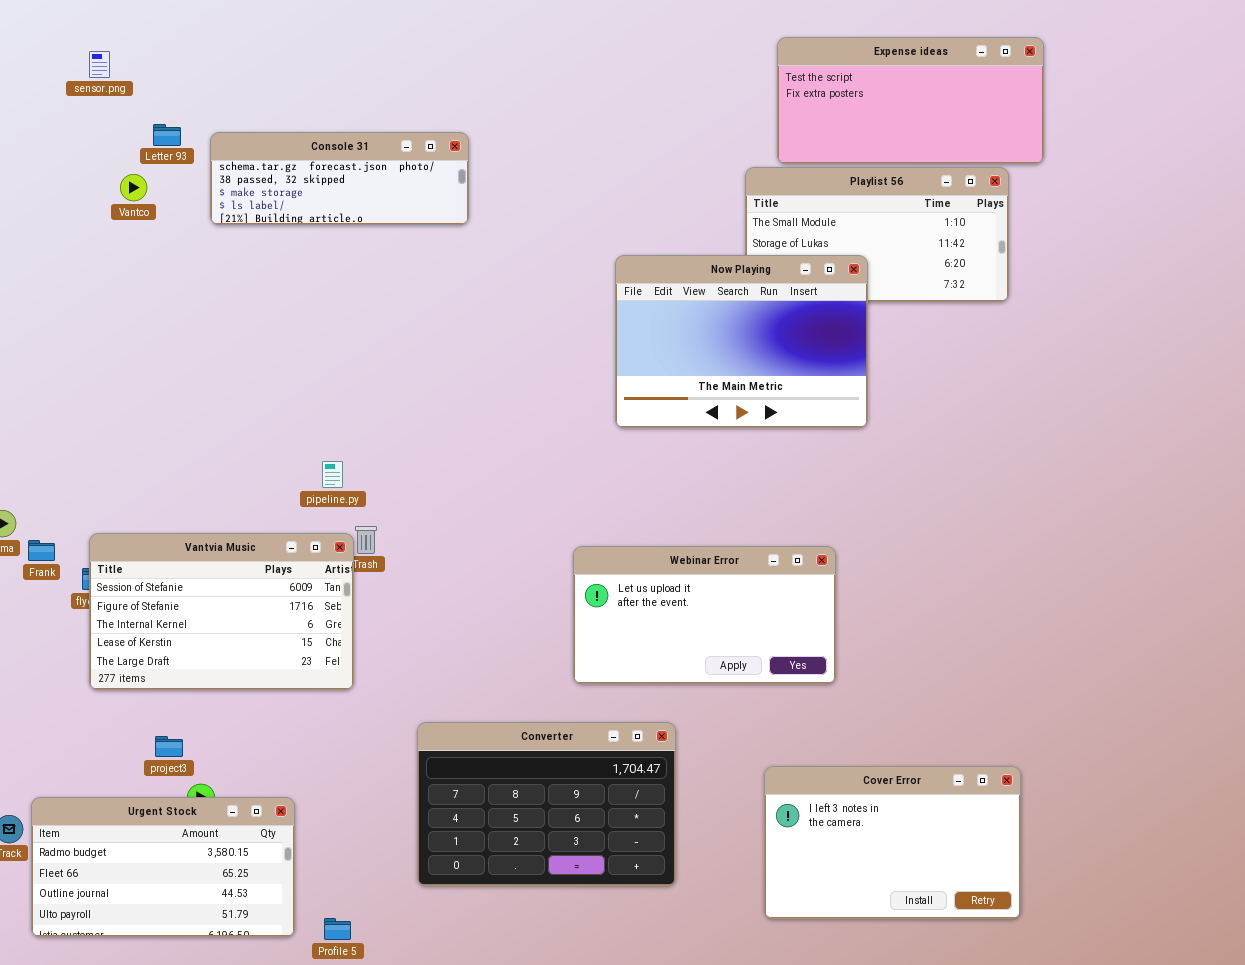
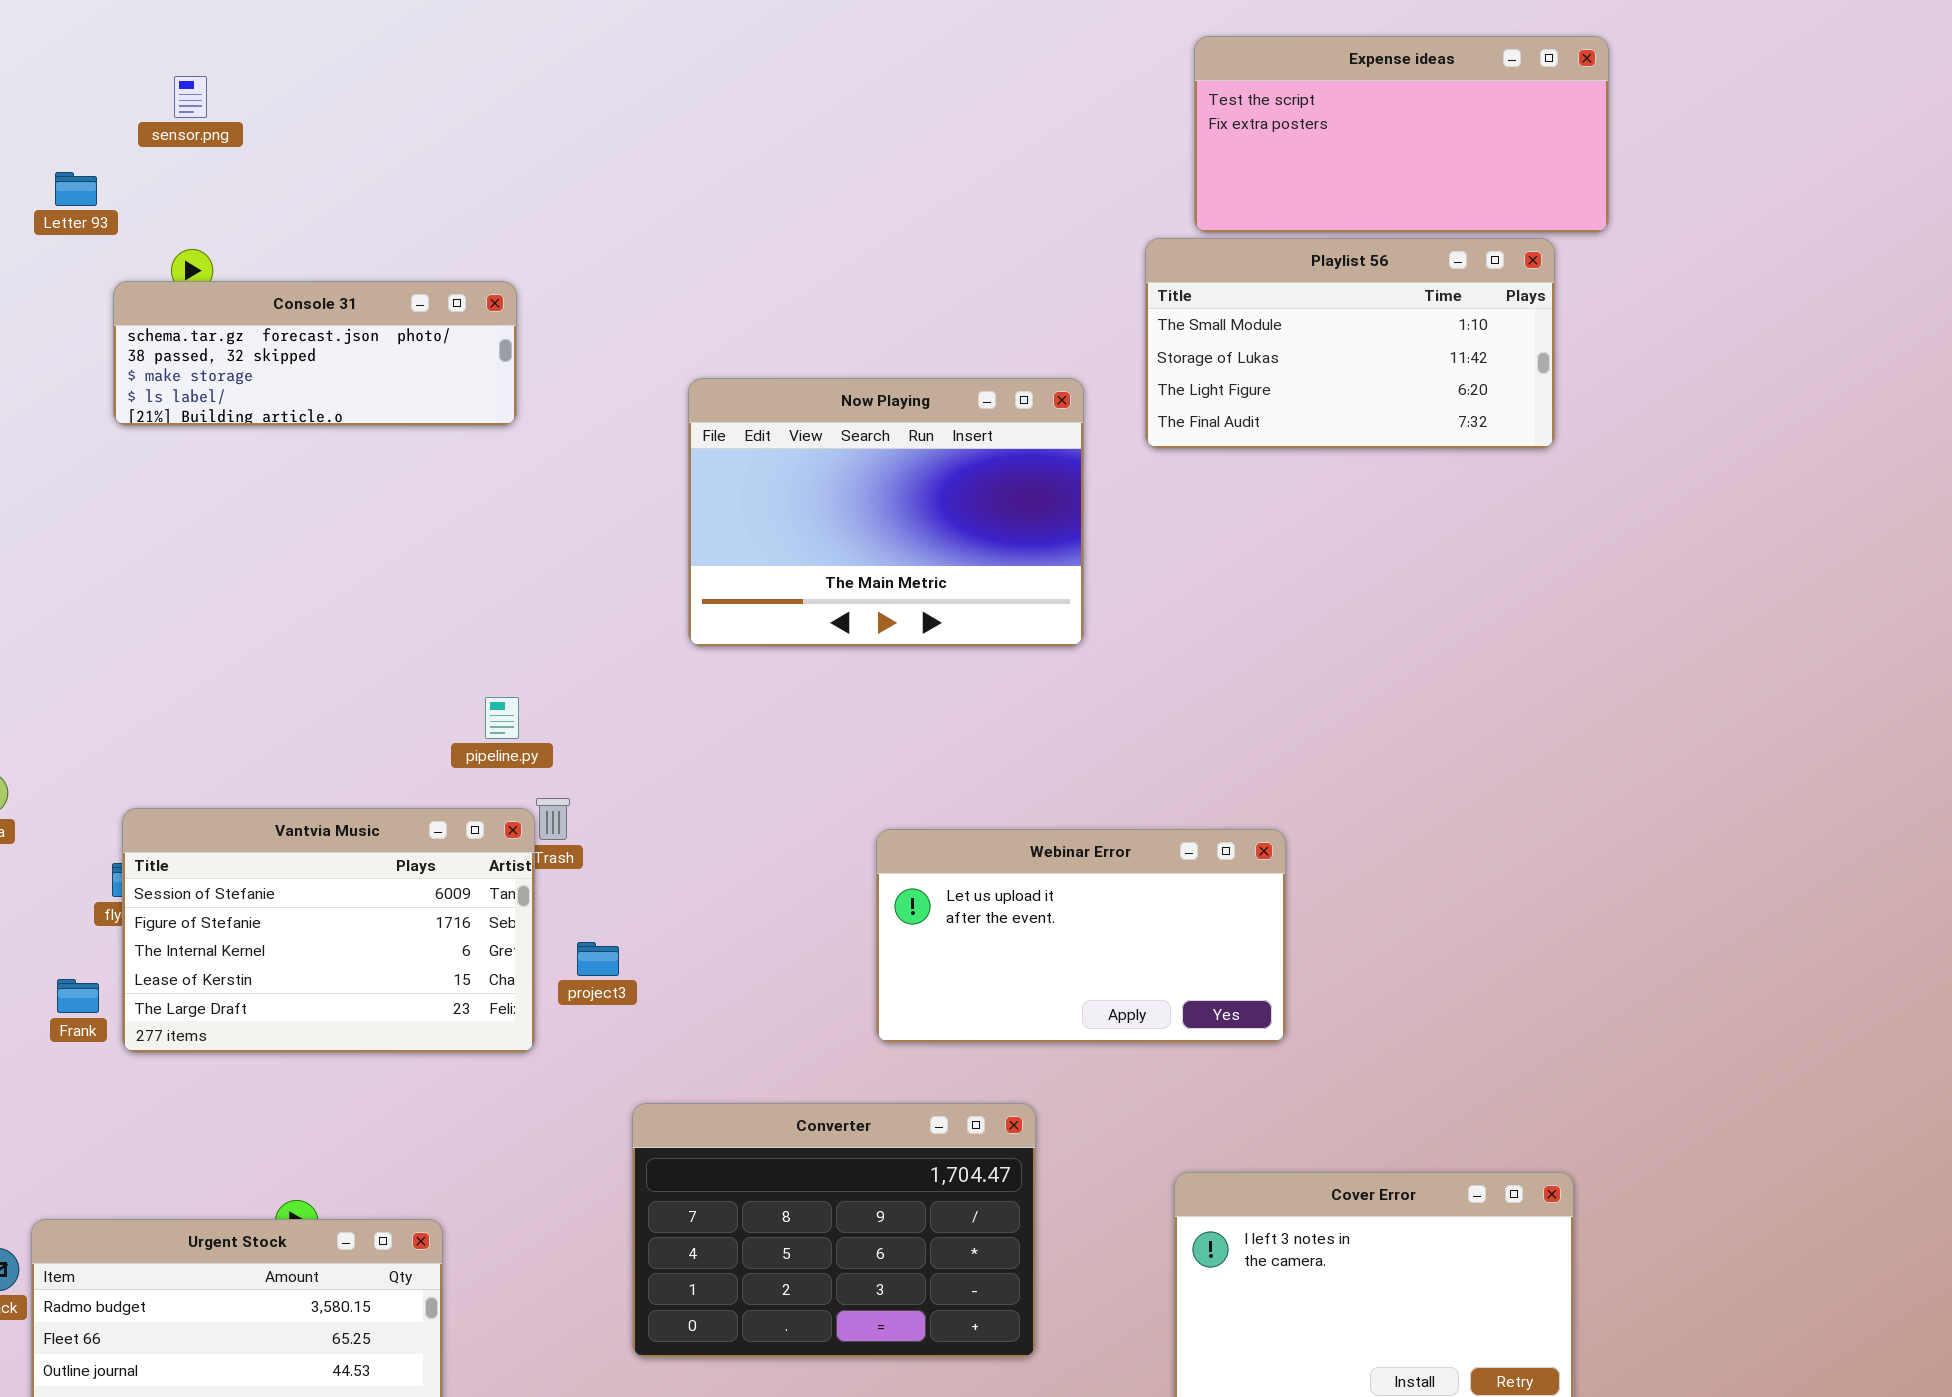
sensor.png: [89,51,110,78] -> [174,76,207,118], moved
Letter 93: [153,124,181,146] -> [55,172,97,206], moved
Console 31: [210,132,469,225] -> [113,281,517,426], moved
Now Playing: [615,255,868,428] -> [688,378,1084,647], moved
Frank: [28,540,55,561] -> [57,979,99,1013], moved
project3: [155,736,183,757] -> [577,942,619,976], moved

